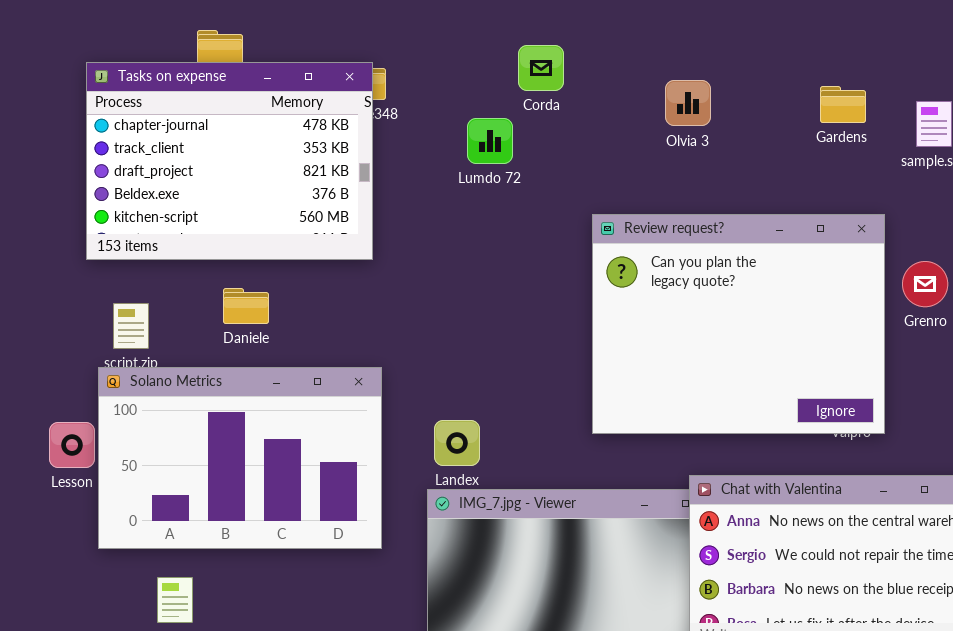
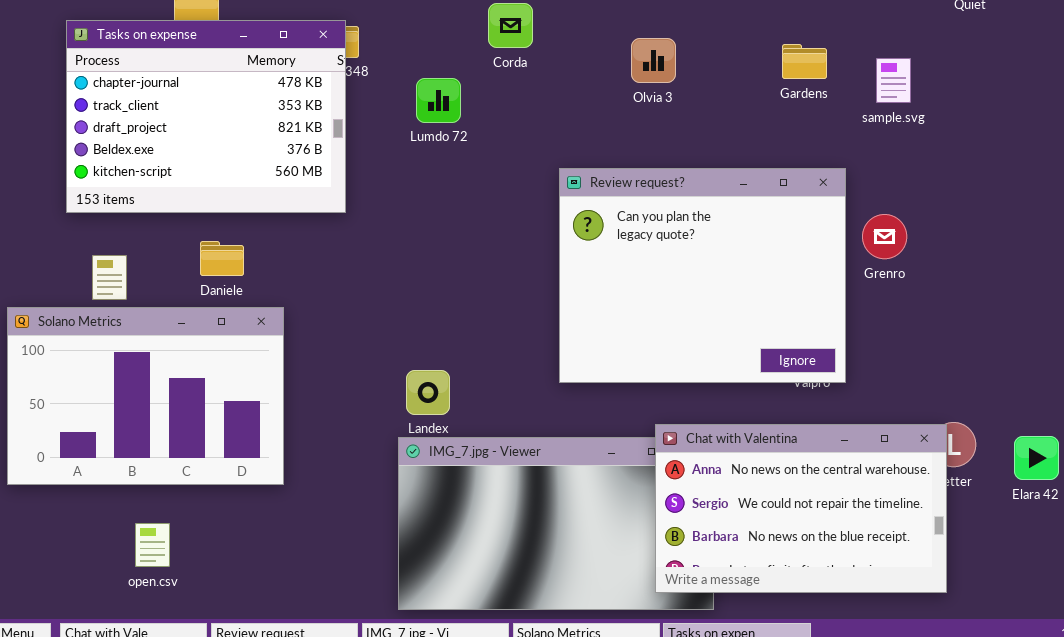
Lumdo 72: [467,118,513,164] -> [416,78,461,123], moved
Solano Metrics: [98,367,382,549] -> [7,307,284,485], moved

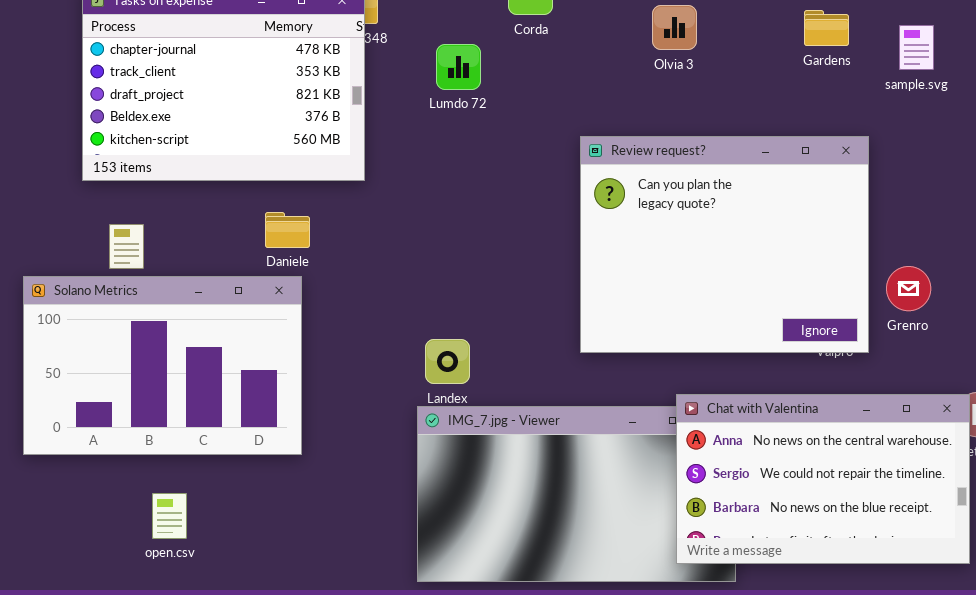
Grenro: [862,214,907,259] -> [886,266,931,311], moved
Daniele: [200,241,244,276] -> [265,212,310,248], moved

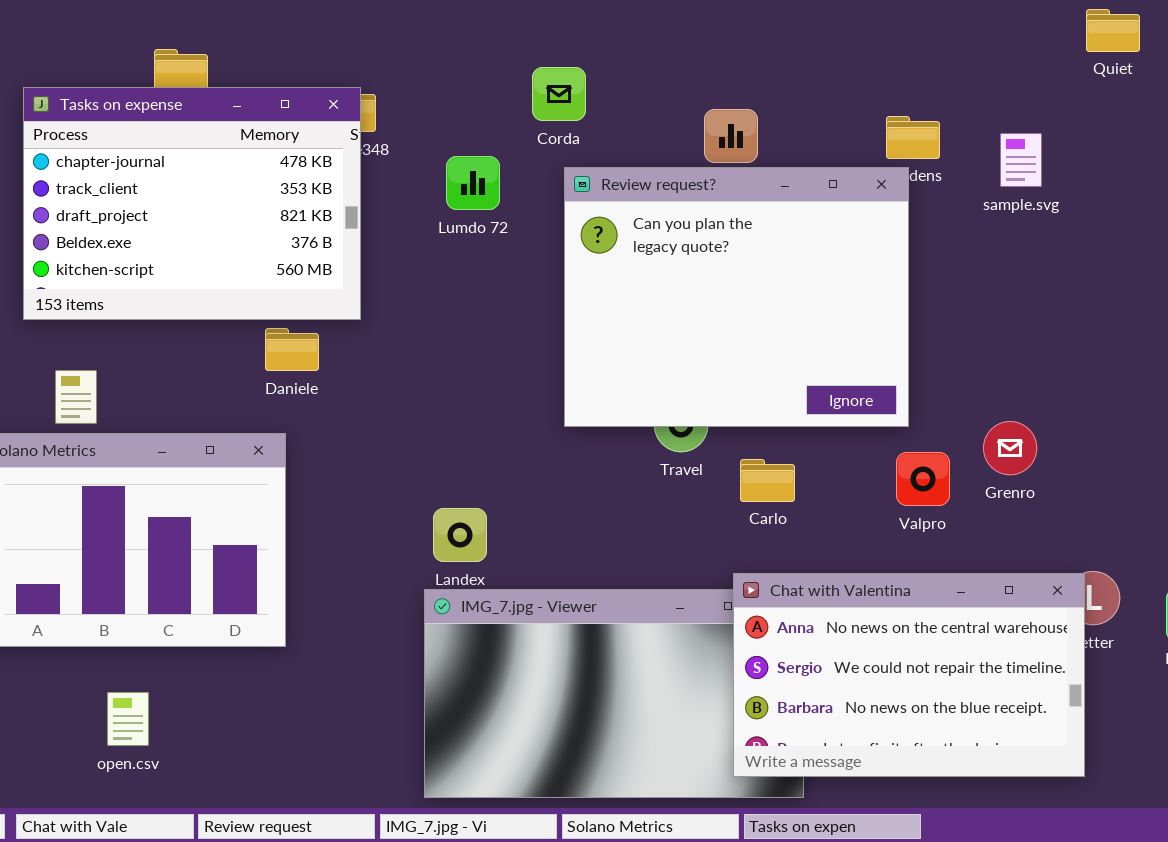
Review request?: [580,136,869,353] -> [564,167,909,427], moved
Daniele: [265,212,310,248] -> [265,328,319,371], moved

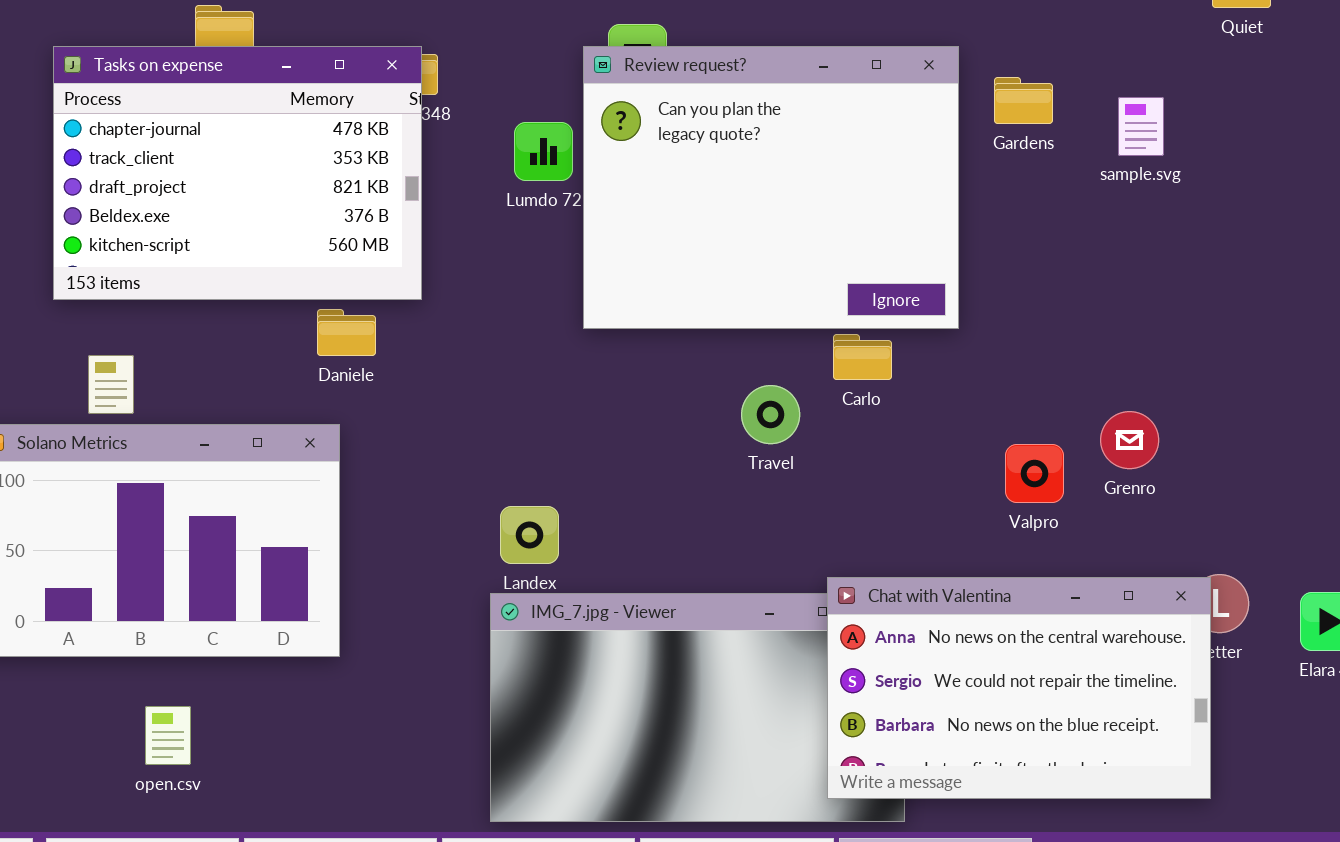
Review request?: [564,167,909,427] -> [583,46,959,329], moved
Carlo: [740,459,795,502] -> [833,334,892,380], moved

